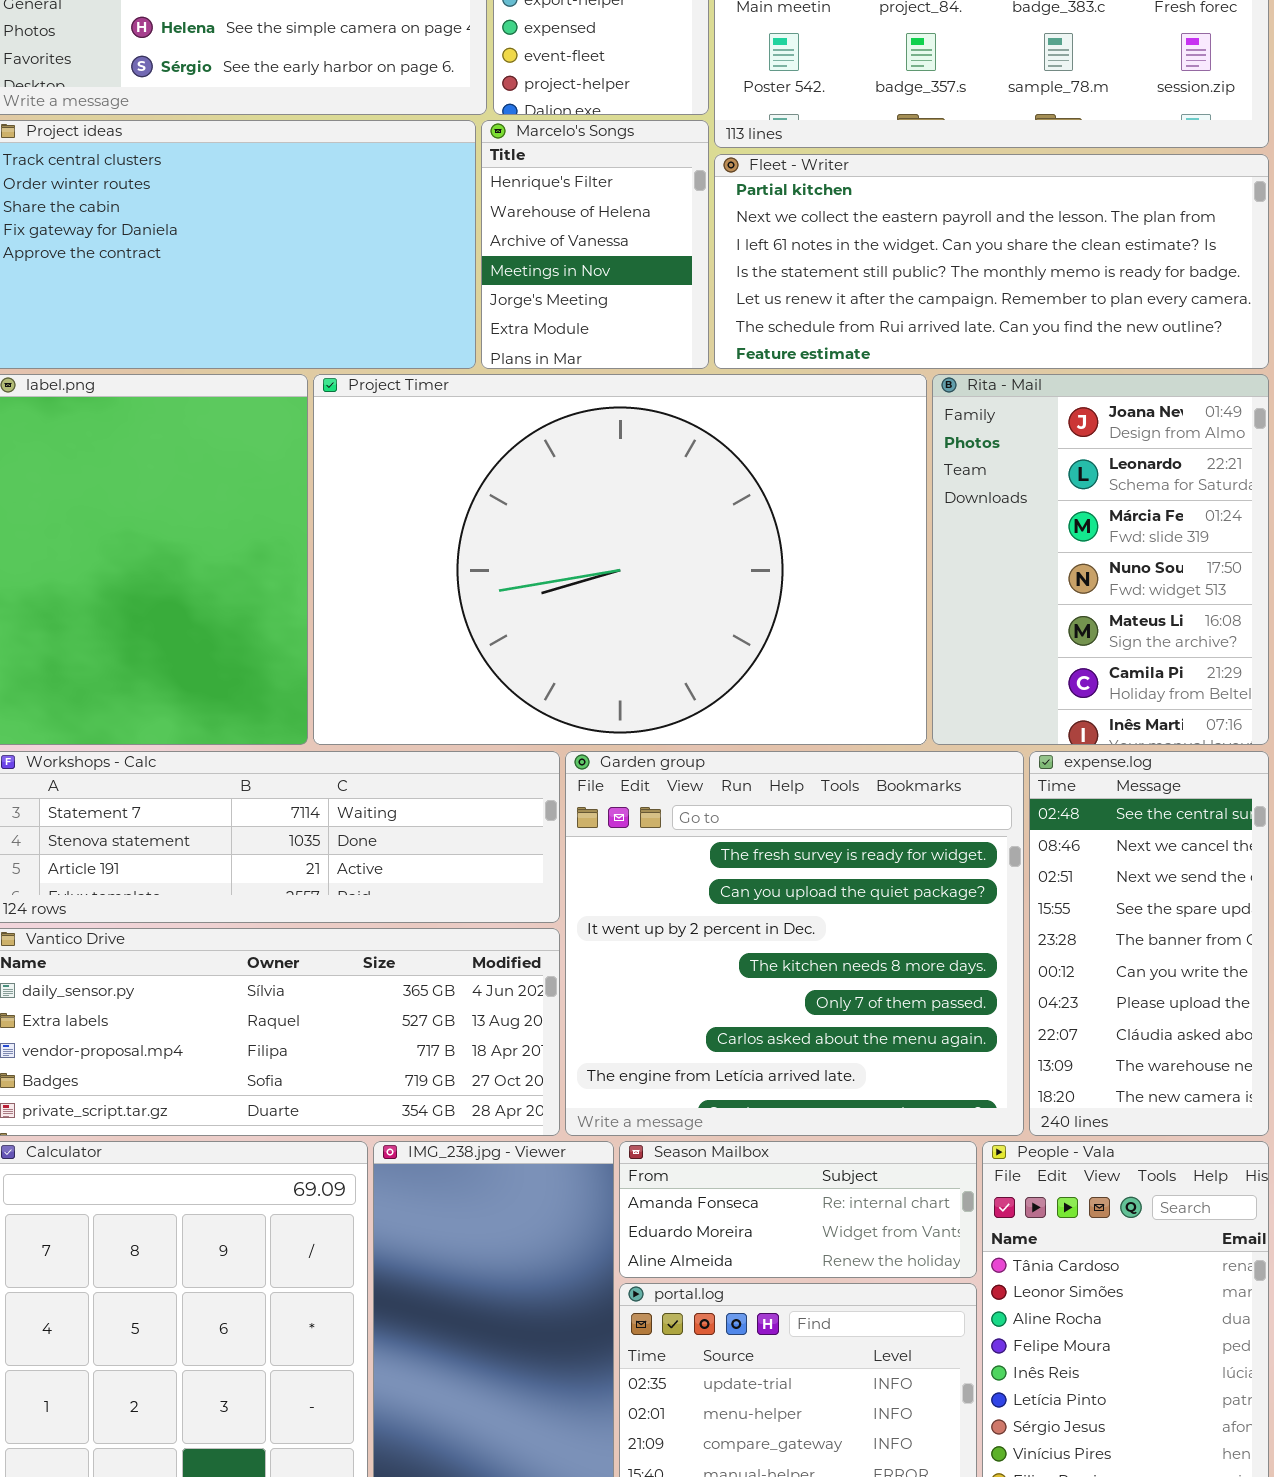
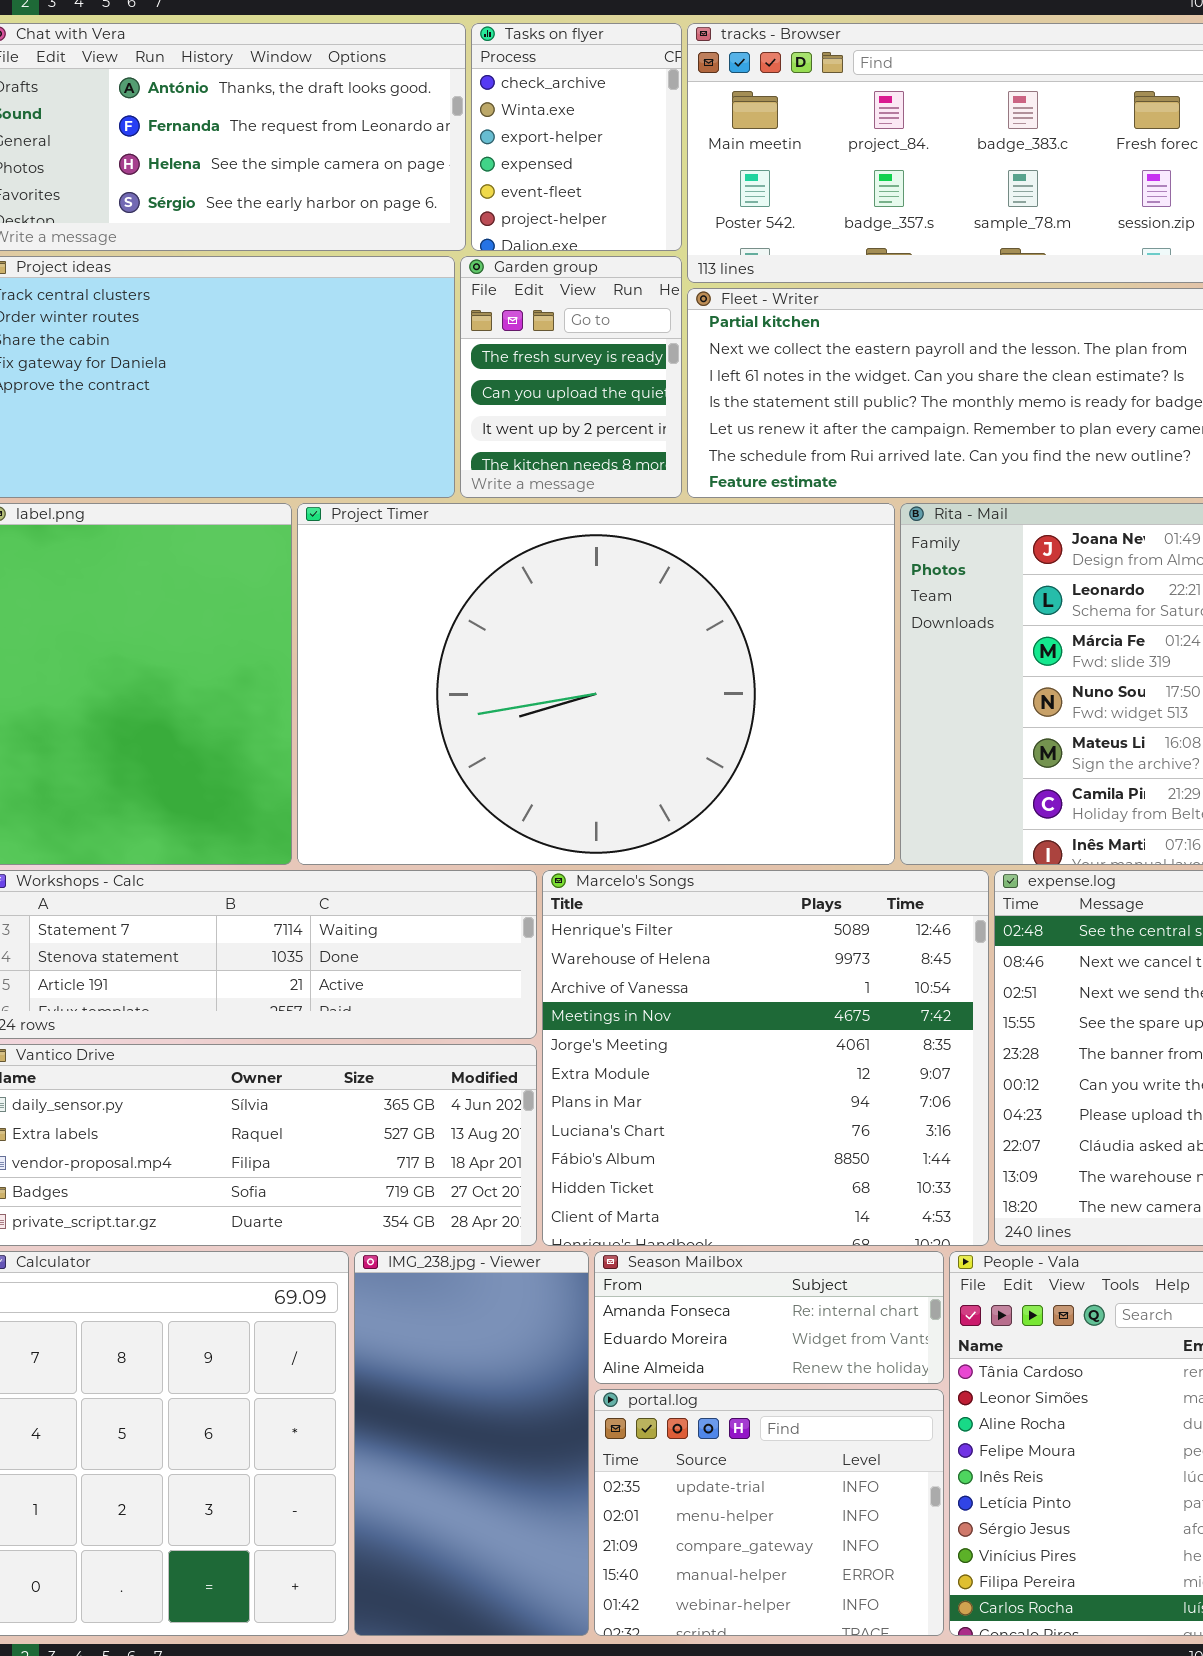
Marcelo's Songs: [481,120,709,369] -> [542,870,989,1246], moved, resized
Garden group: [565,751,1024,1136] -> [460,256,682,498], moved, resized

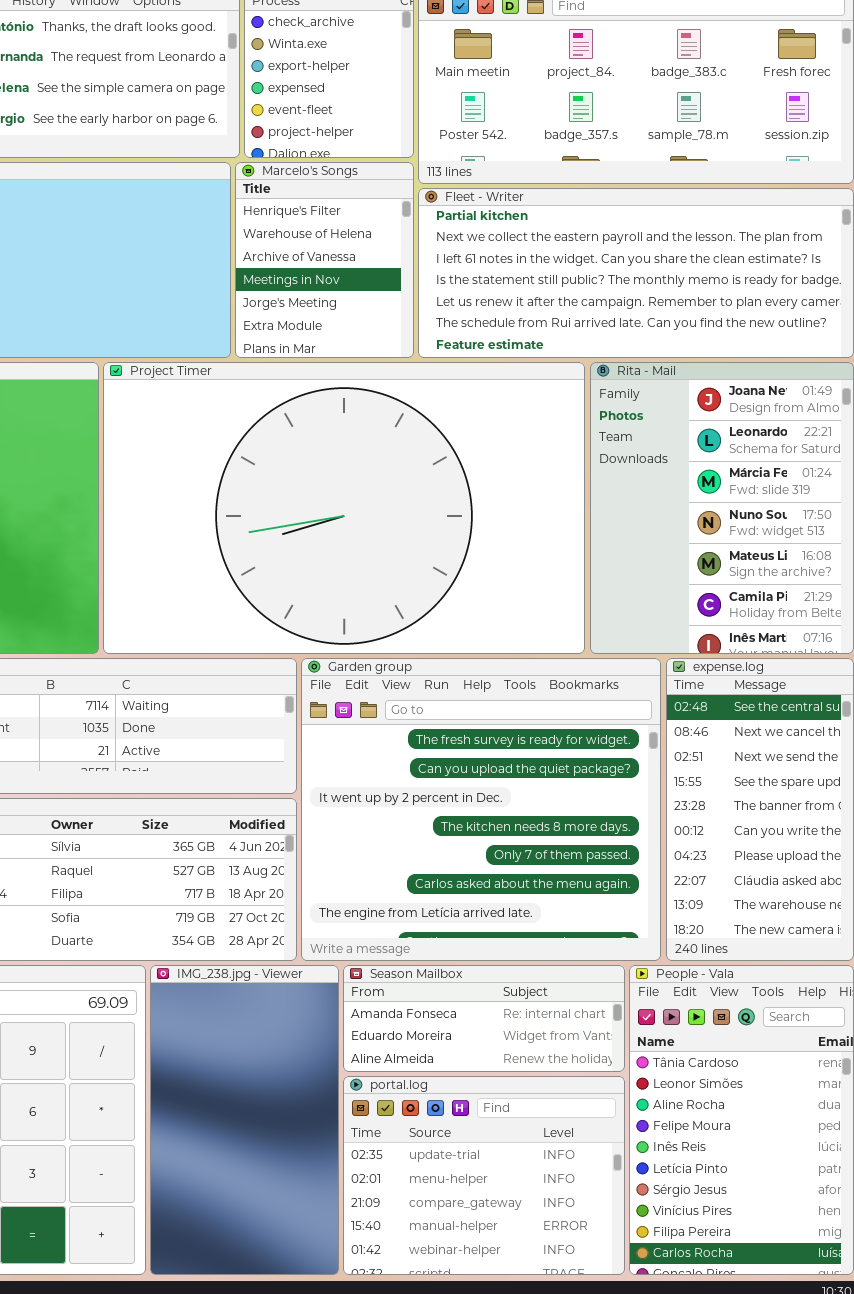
Garden group: [460,256,682,498] -> [301,658,661,961], moved, resized
Marcelo's Songs: [542,870,989,1246] -> [235,162,414,358], moved, resized

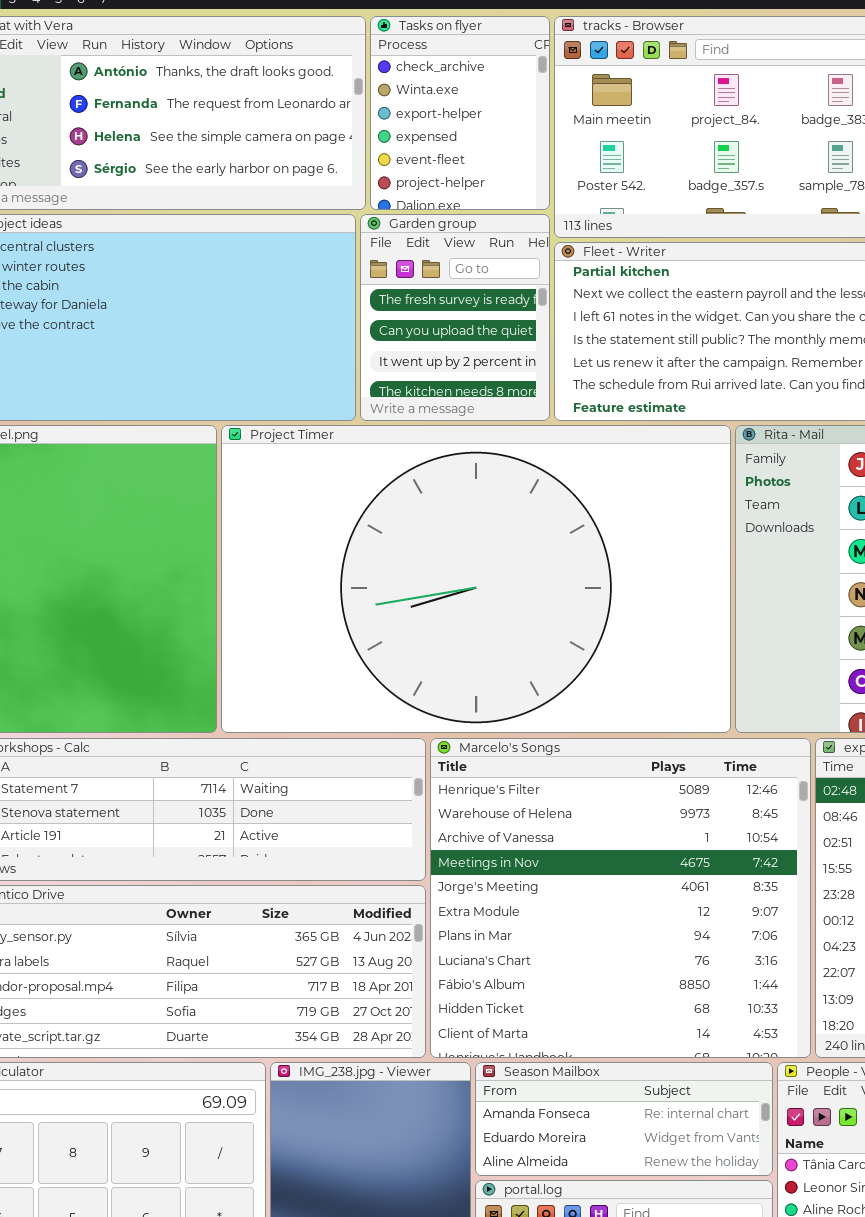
Marcelo's Songs: [235,162,414,358] -> [430,738,811,1058], moved, resized
Garden group: [301,658,661,961] -> [360,214,550,421], moved, resized

